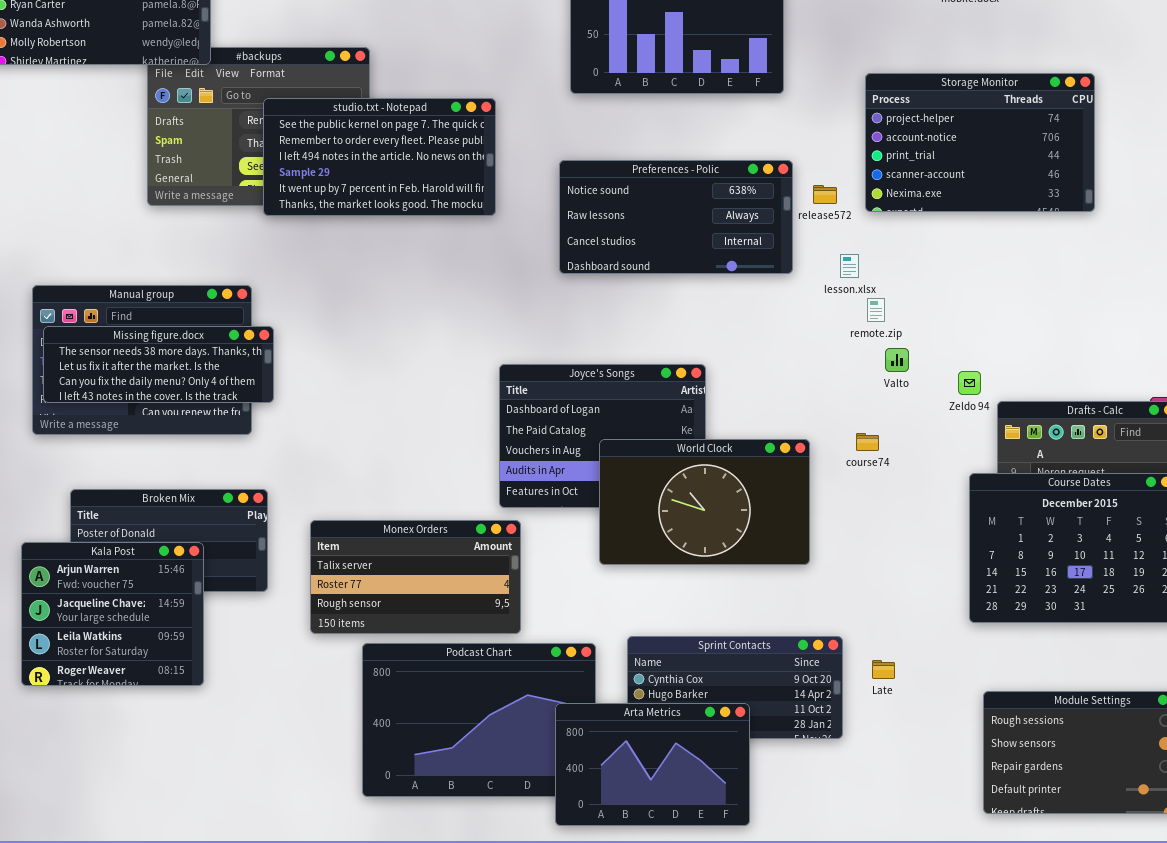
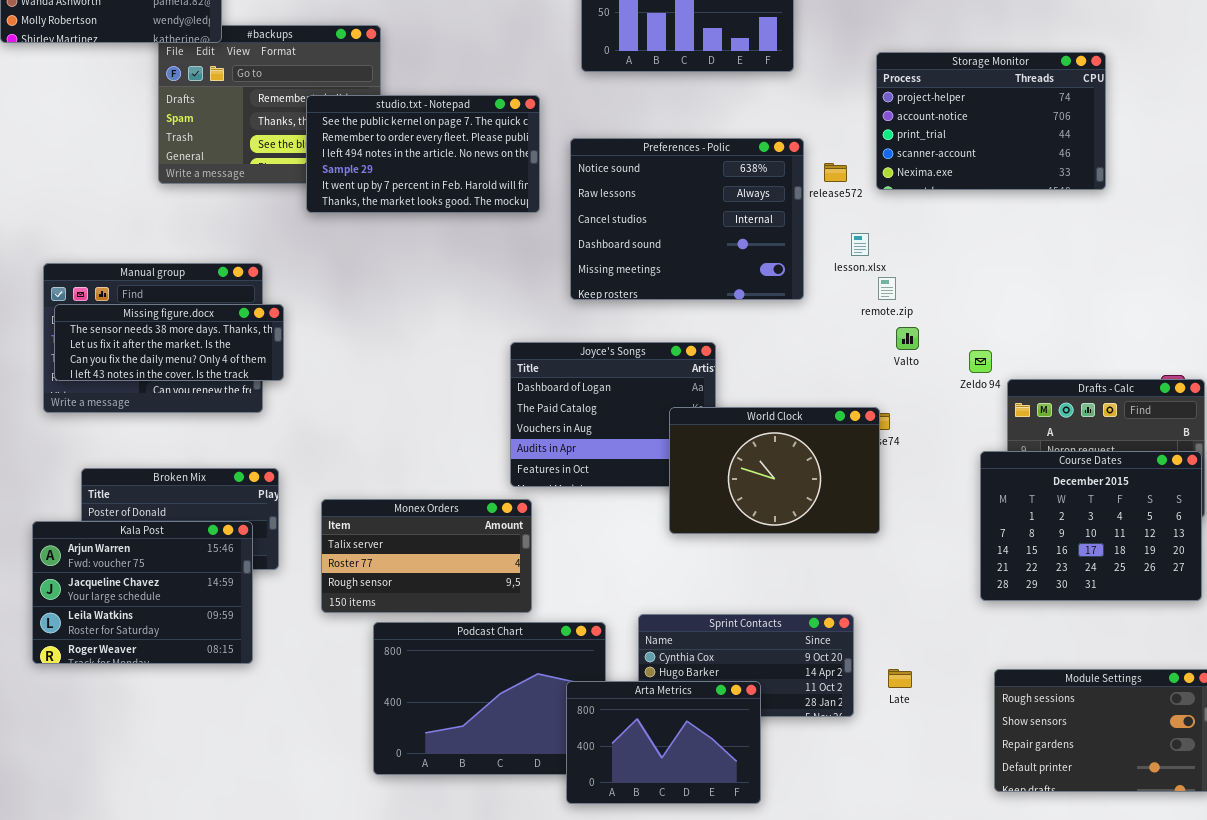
studio.txt - Notepad: [263,98,496,216] -> [306,95,540,213], moved
Preferences - Polic: [559,160,793,274] -> [570,138,804,300], resized
World Clock: [599,439,810,565] -> [669,407,880,534], moved
Kala Post: [21,542,204,686] -> [32,521,253,664], resized
Late: [872,660,895,679] -> [888,669,912,688], moved

